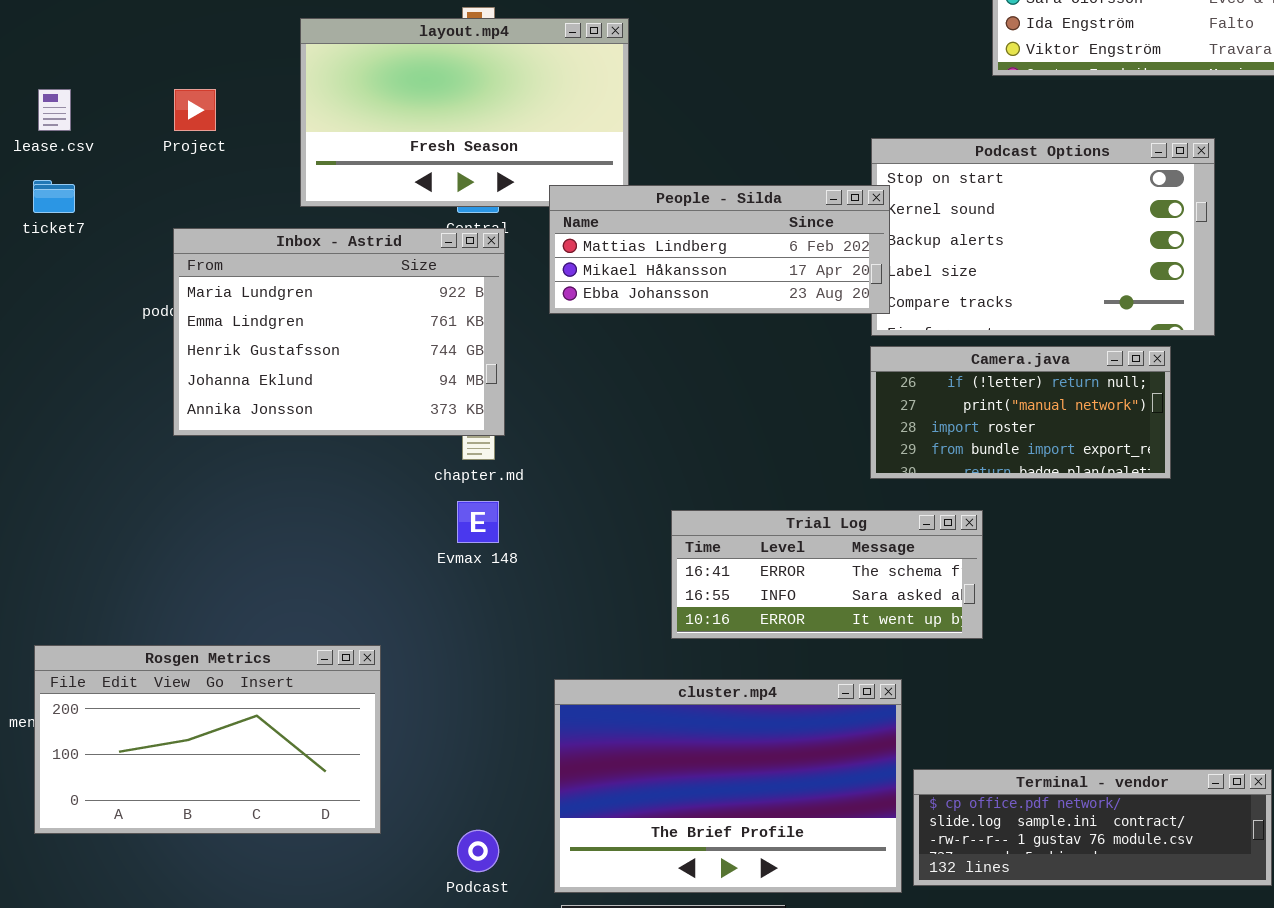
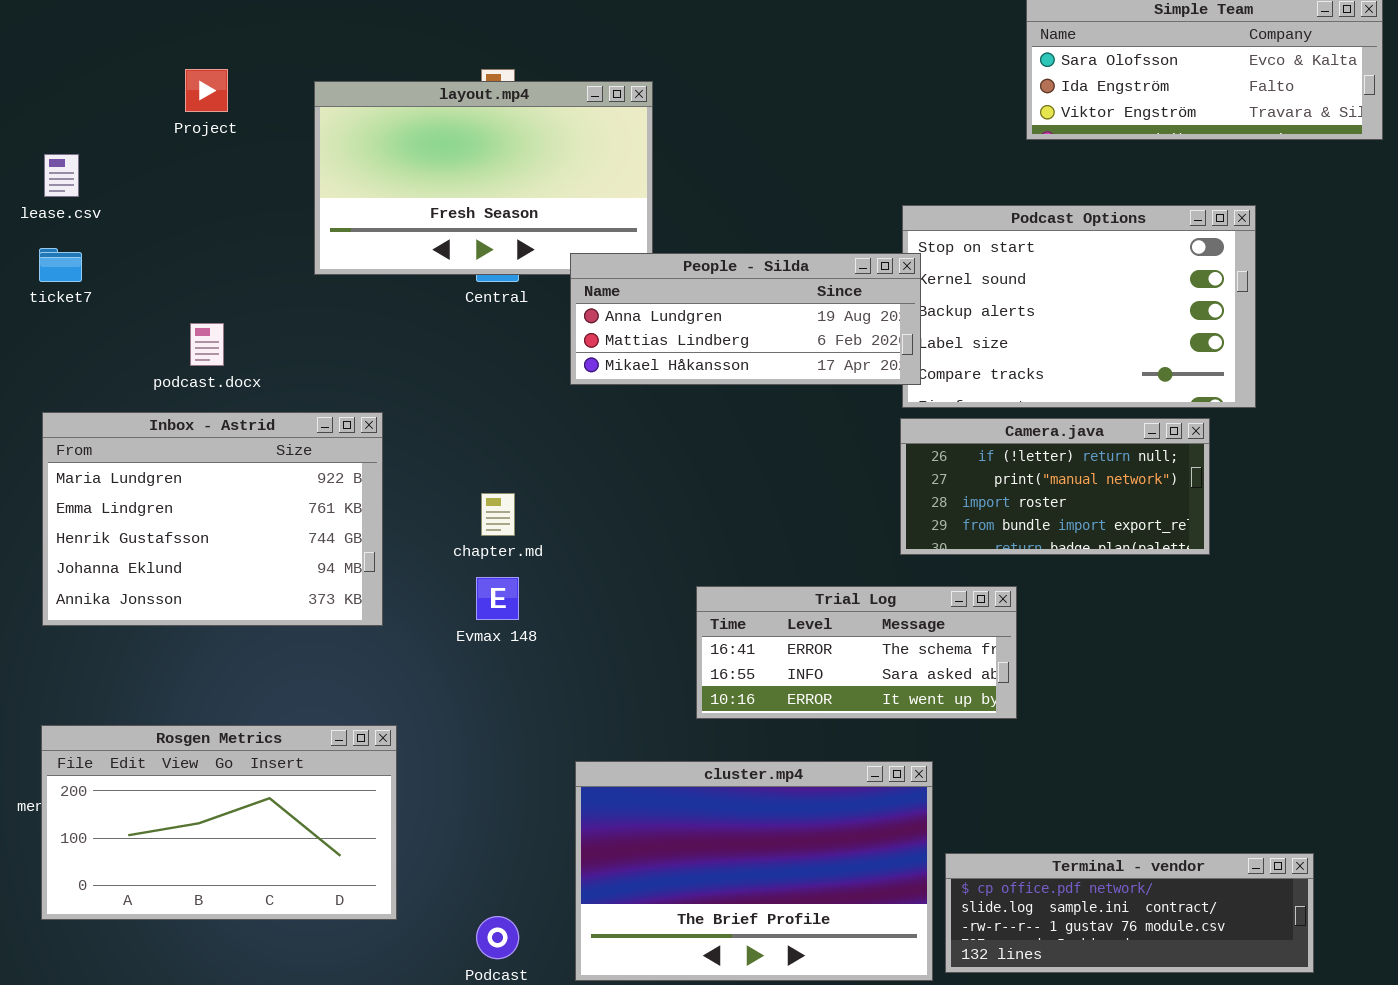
Project: [174,89,216,131] -> [185,69,228,112], moved
People - Silda: [549,185,890,314] -> [570,253,921,385], scrolled up 1 row
Inbox - Astrid: [173,228,505,436] -> [42,412,383,626], moved

